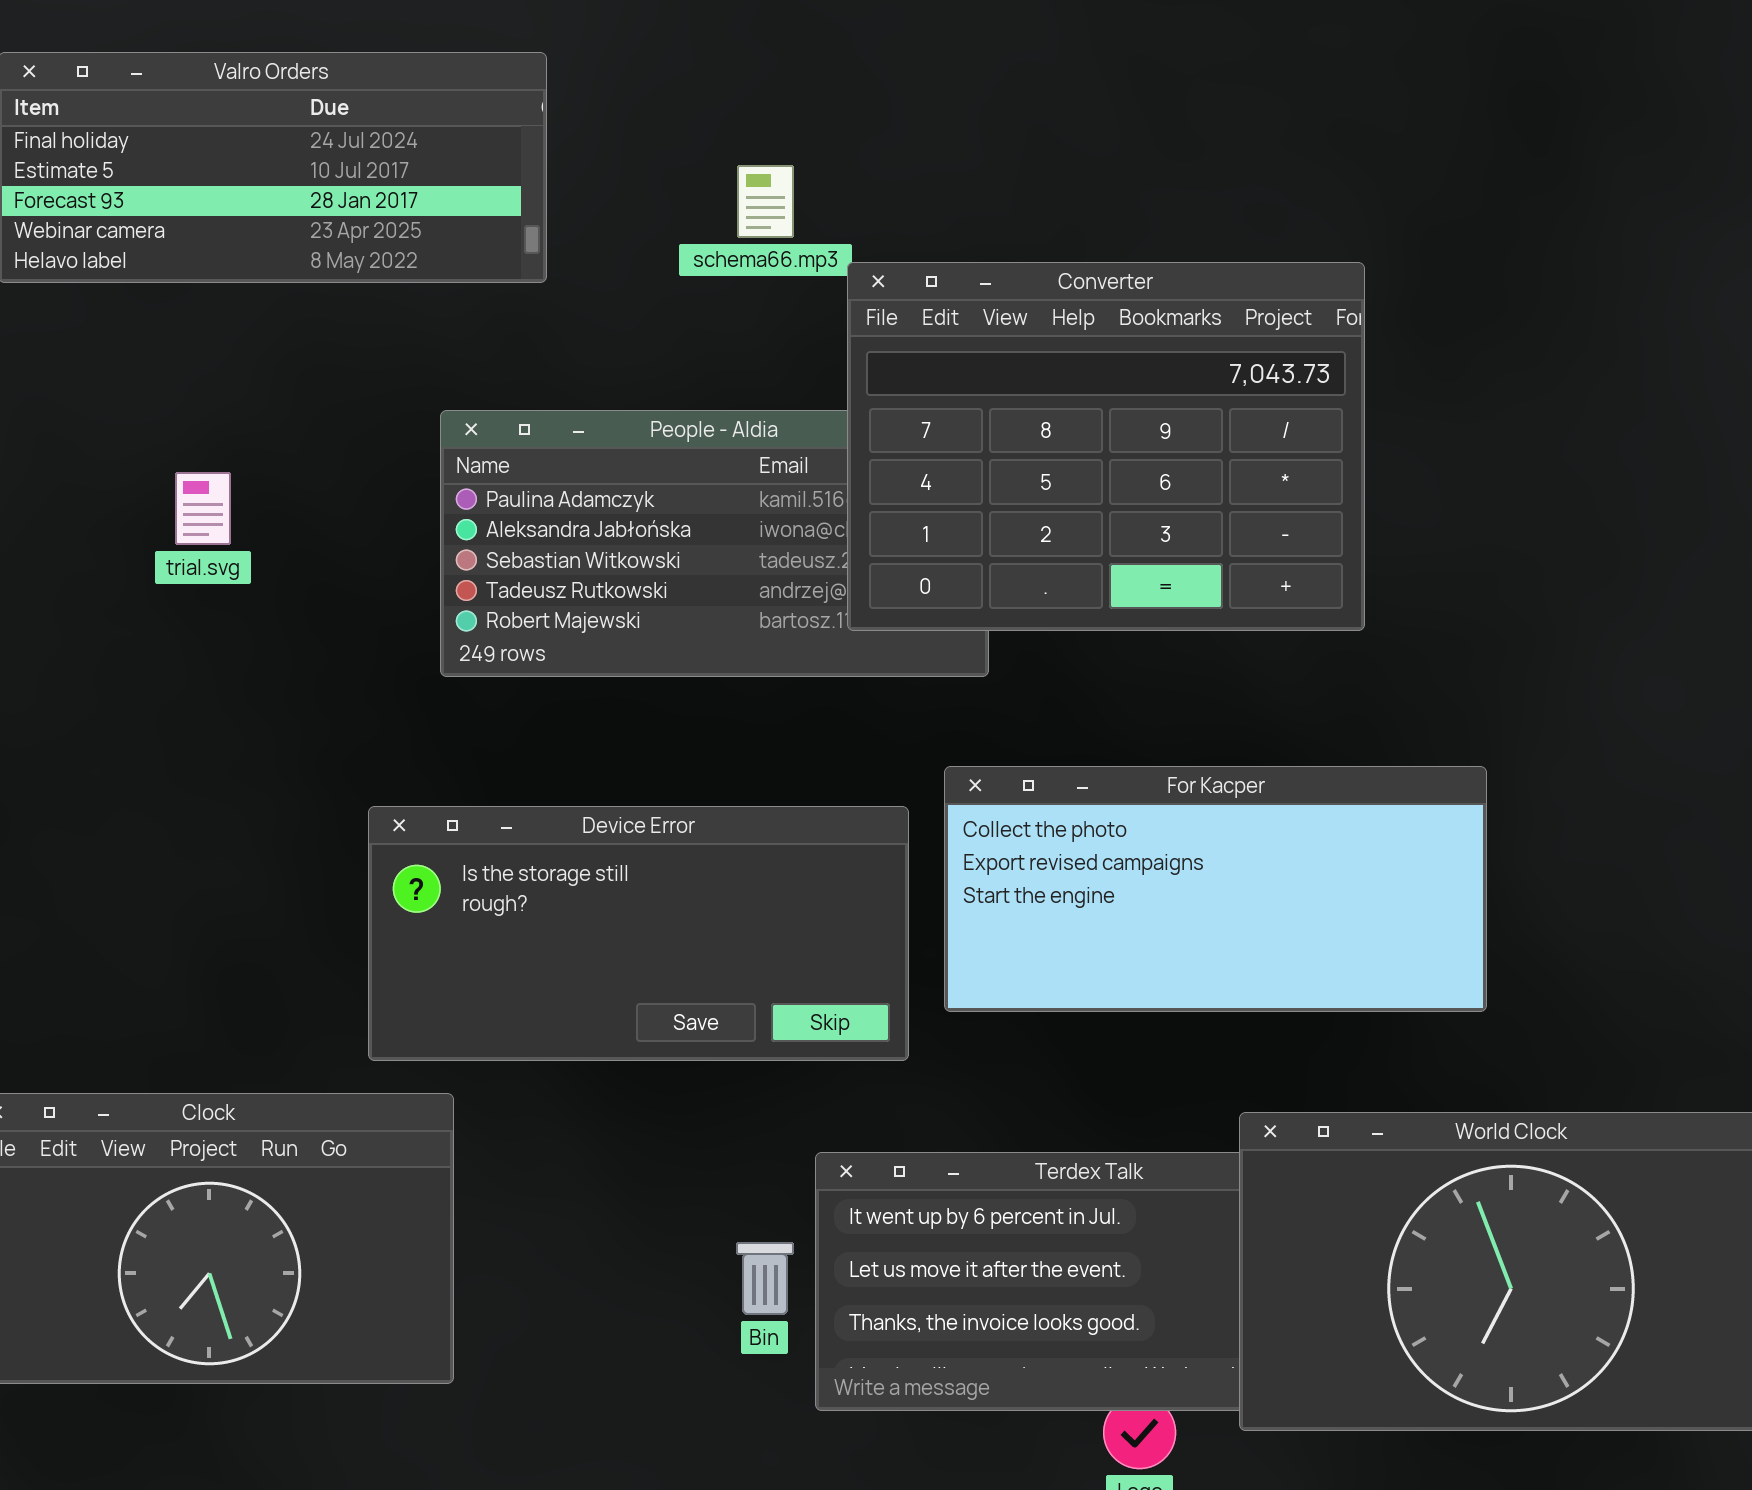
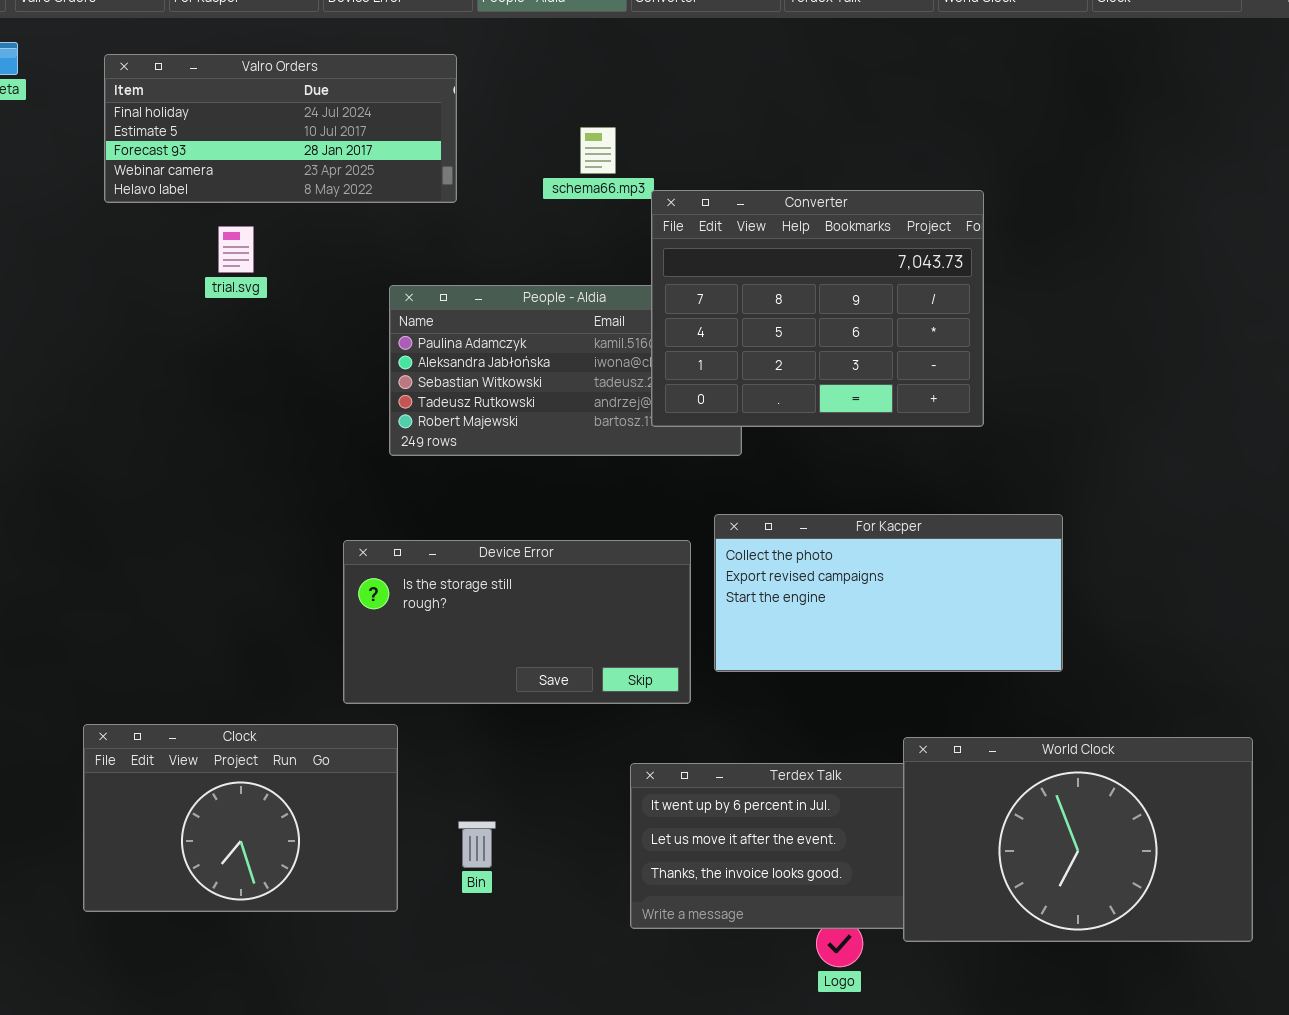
trial.svg: [175,472,231,545] -> [218,226,254,273], moved
Bin: [736,1242,794,1315] -> [458,821,496,868], moved

